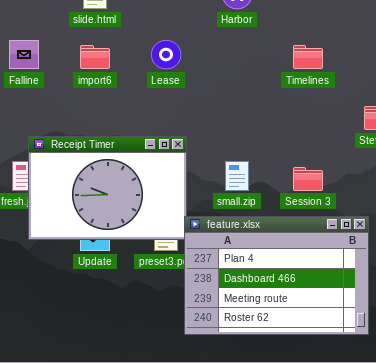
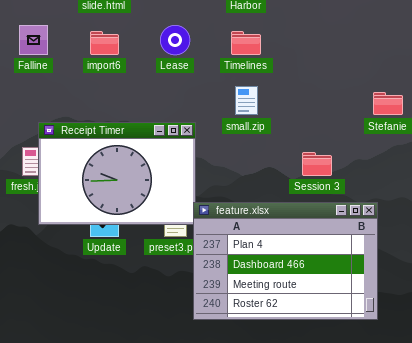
Timelines: [293,45,323,69] -> [231,31,261,55], moved
small.zip: [225,161,249,191] -> [235,86,258,115], moved

